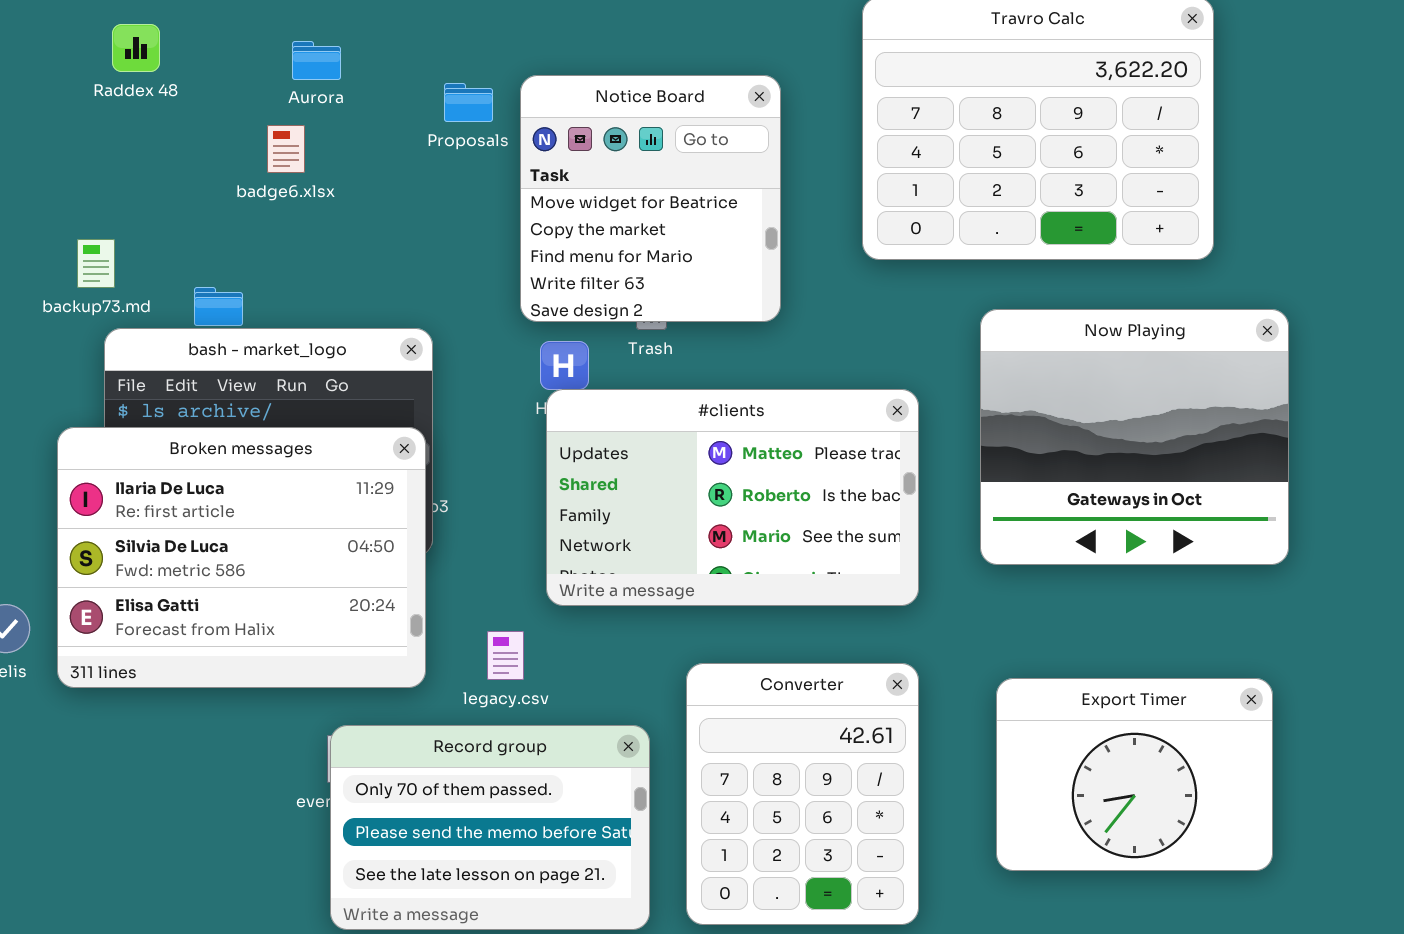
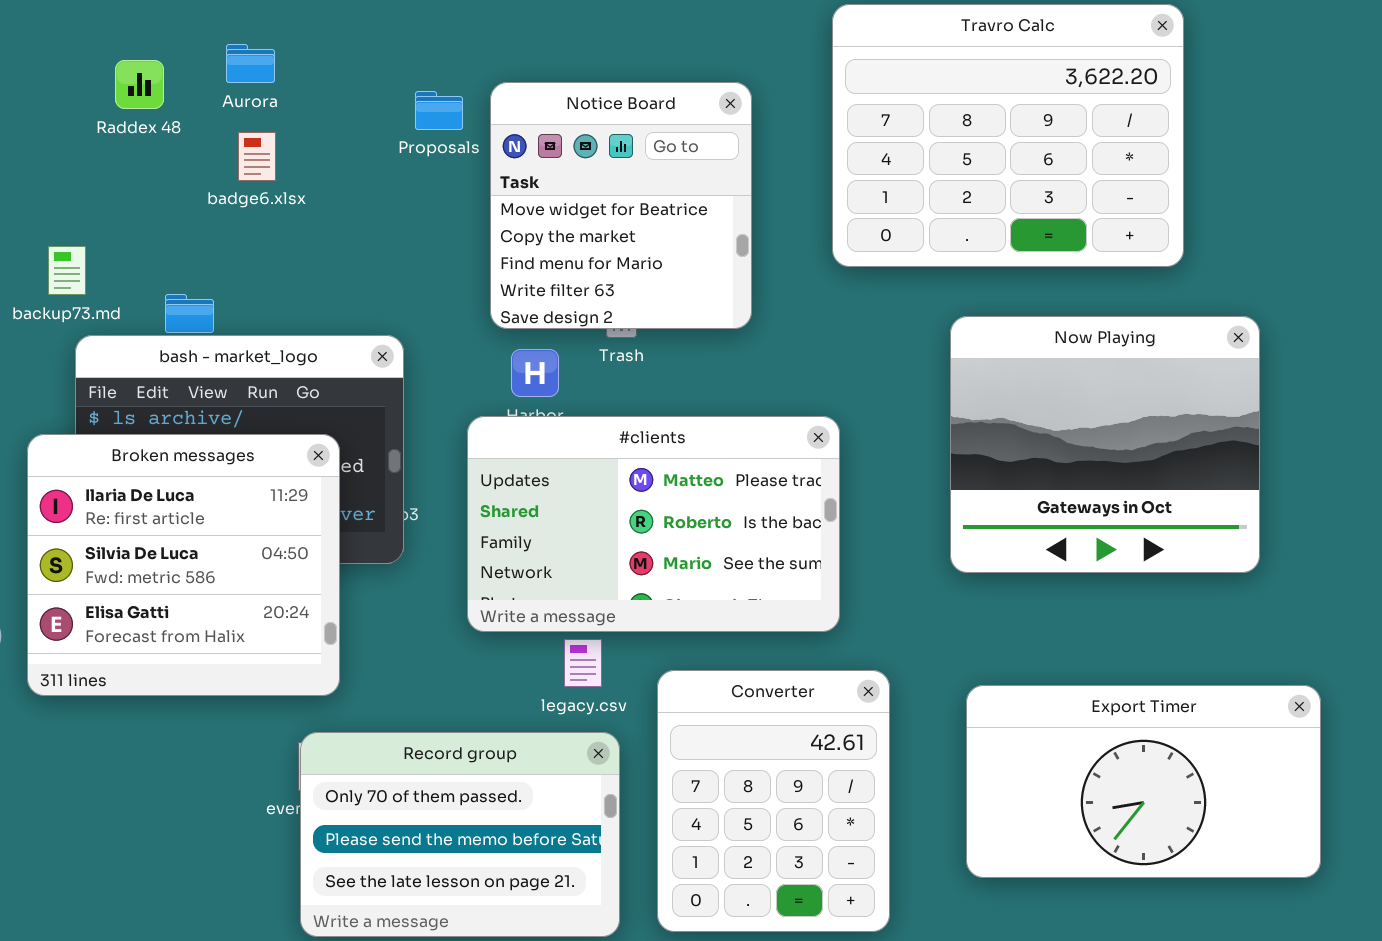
Raddex 48: [112,24,160,72] -> [115,60,164,109], moved
Aurora: [292,41,341,80] -> [226,44,275,83], moved
#clients: [546,389,919,606] -> [467,416,840,632], moved
Broken messages: [57,427,426,688] -> [27,434,340,696], resized
legacy.csv: [487,631,524,680] -> [564,639,602,687], moved
Export Timer: [996,678,1273,871] -> [966,685,1321,878], resized

